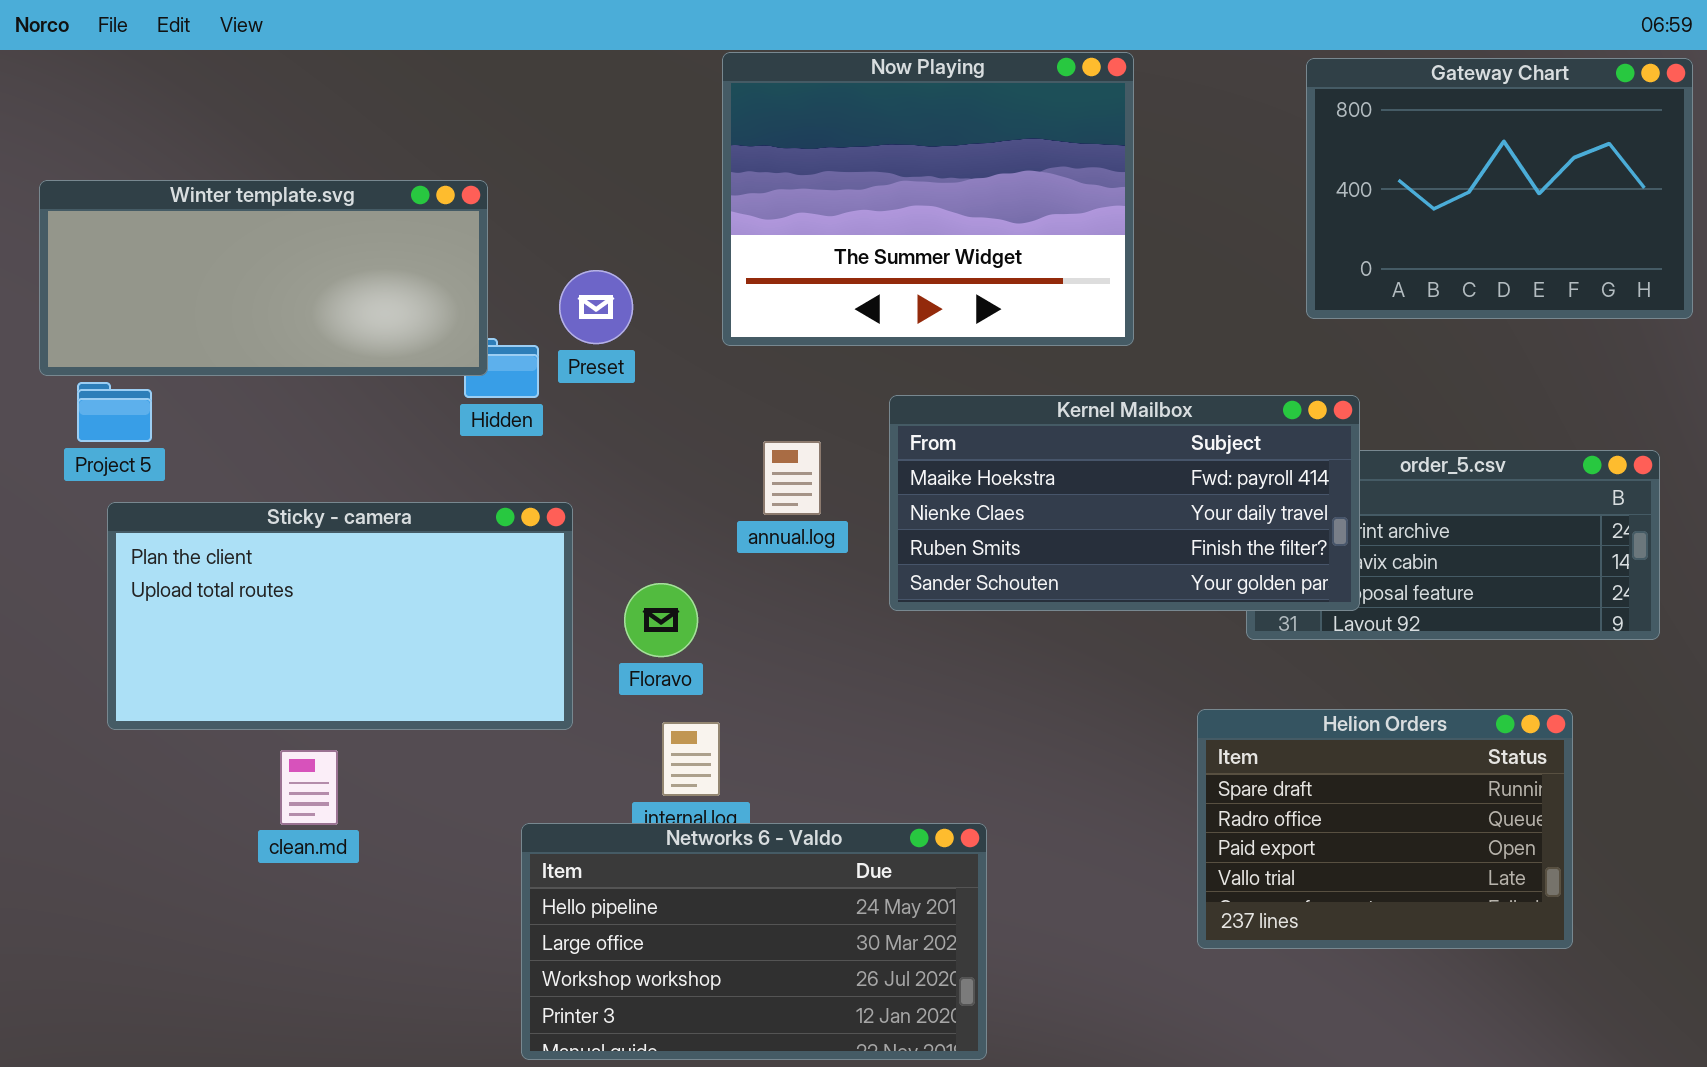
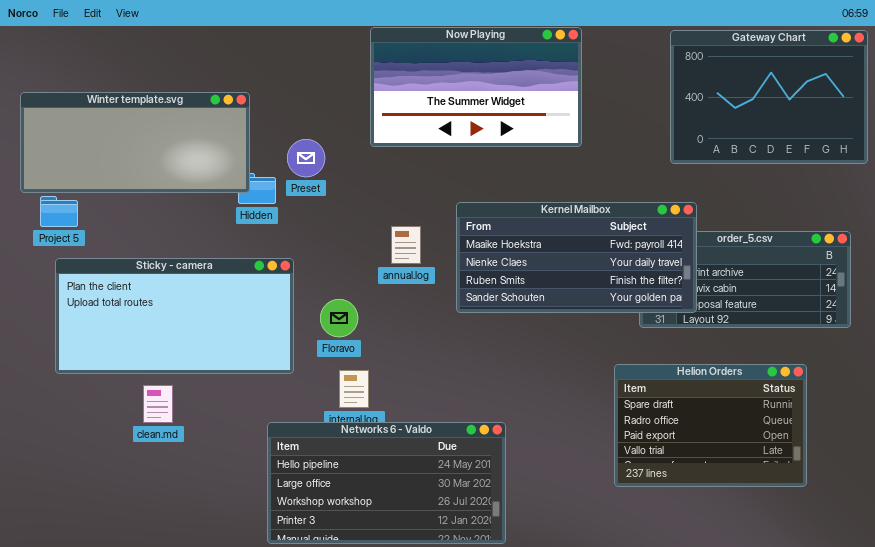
Now Playing: [722,52,1134,346] -> [370,27,582,147], resized

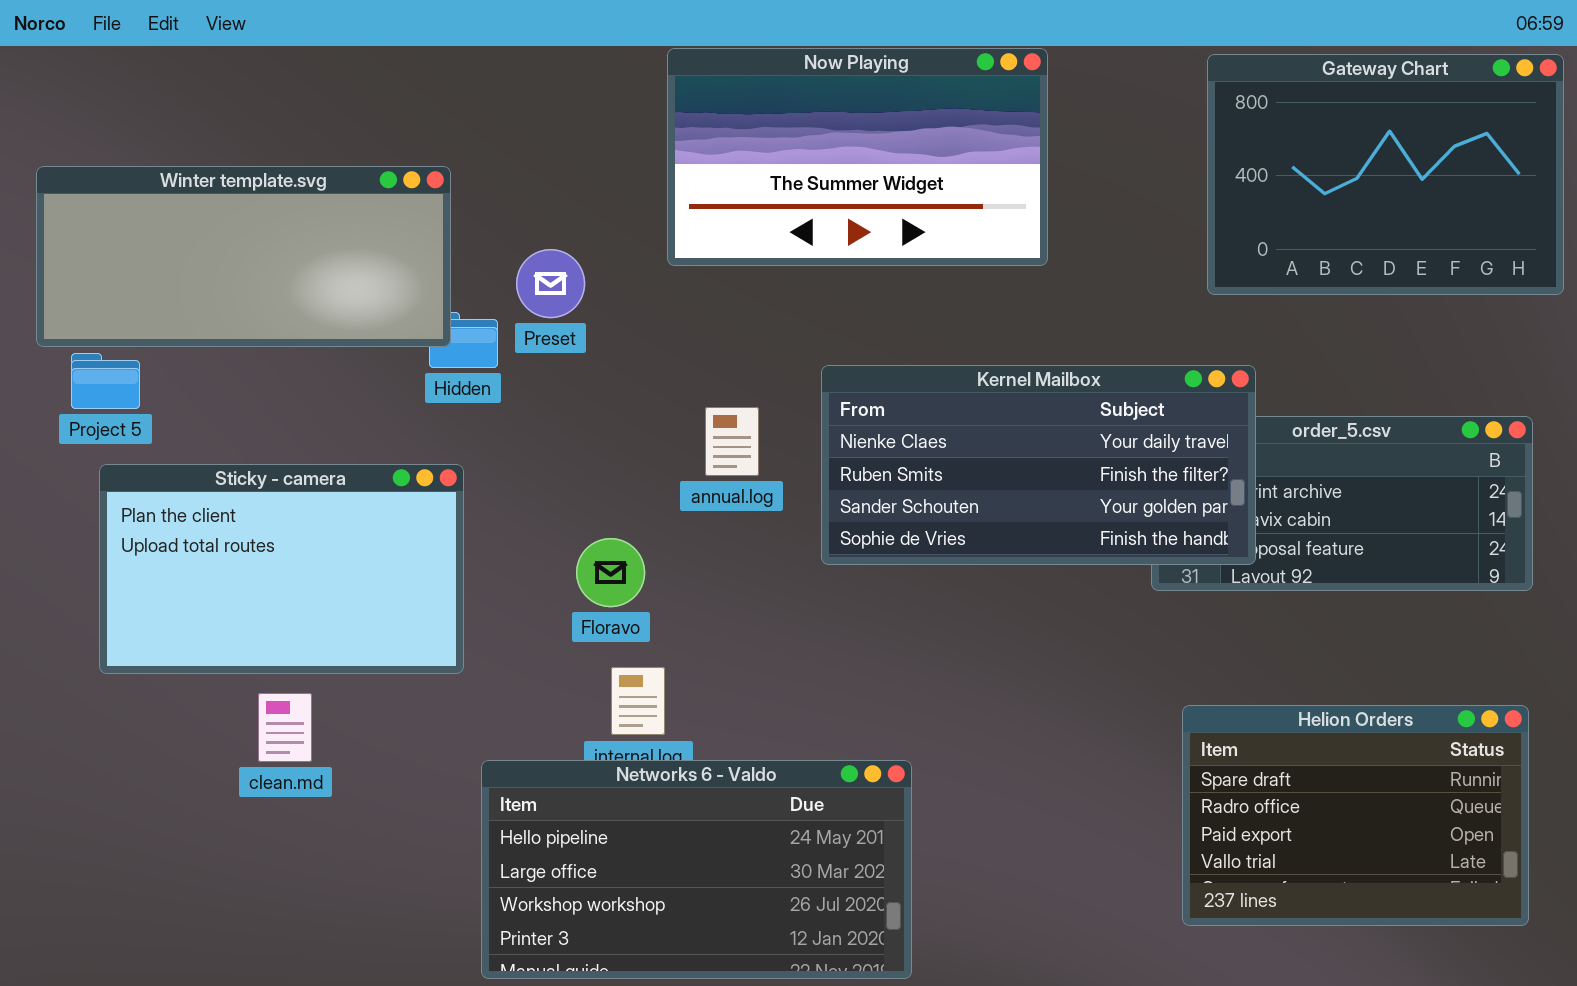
Kernel Mailbox: [456,202,697,313] -> [821,365,1256,565], scrolled down 1 row
Sticky - camera: [55,258,294,374] -> [99,464,464,674], resized
Helion Orders: [614,364,807,487] -> [1182,705,1529,926], moved

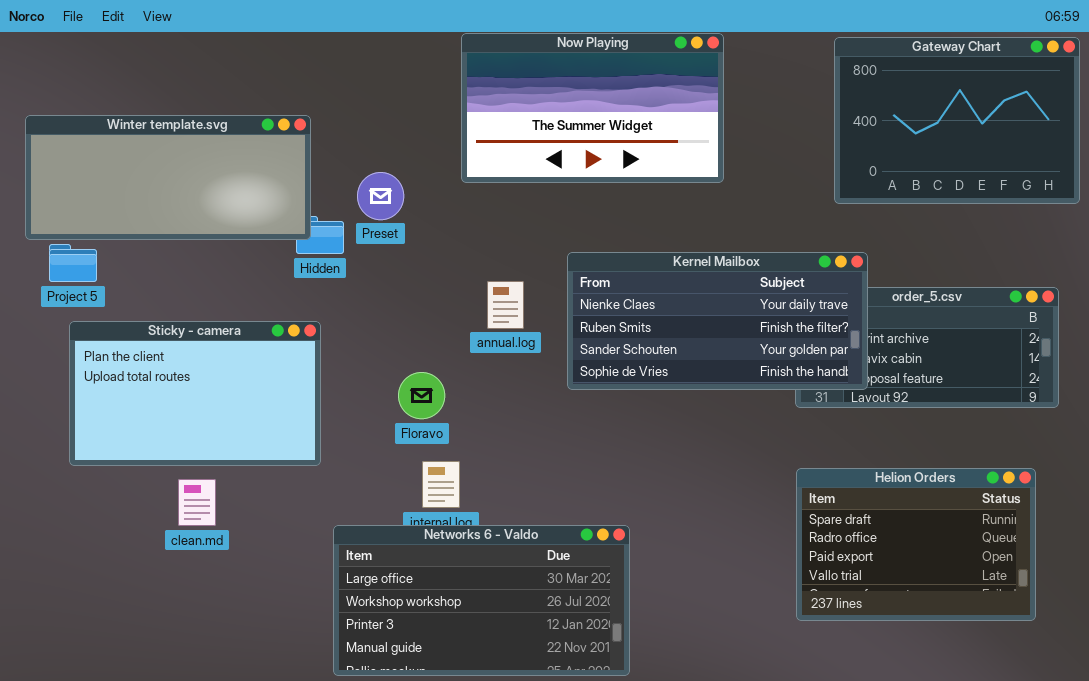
Helion Orders: [1182,705,1529,926] -> [796,468,1036,621], moved
Networks 6 - Valdo: [481,760,912,979] -> [333,525,630,676], scrolled down 1 row

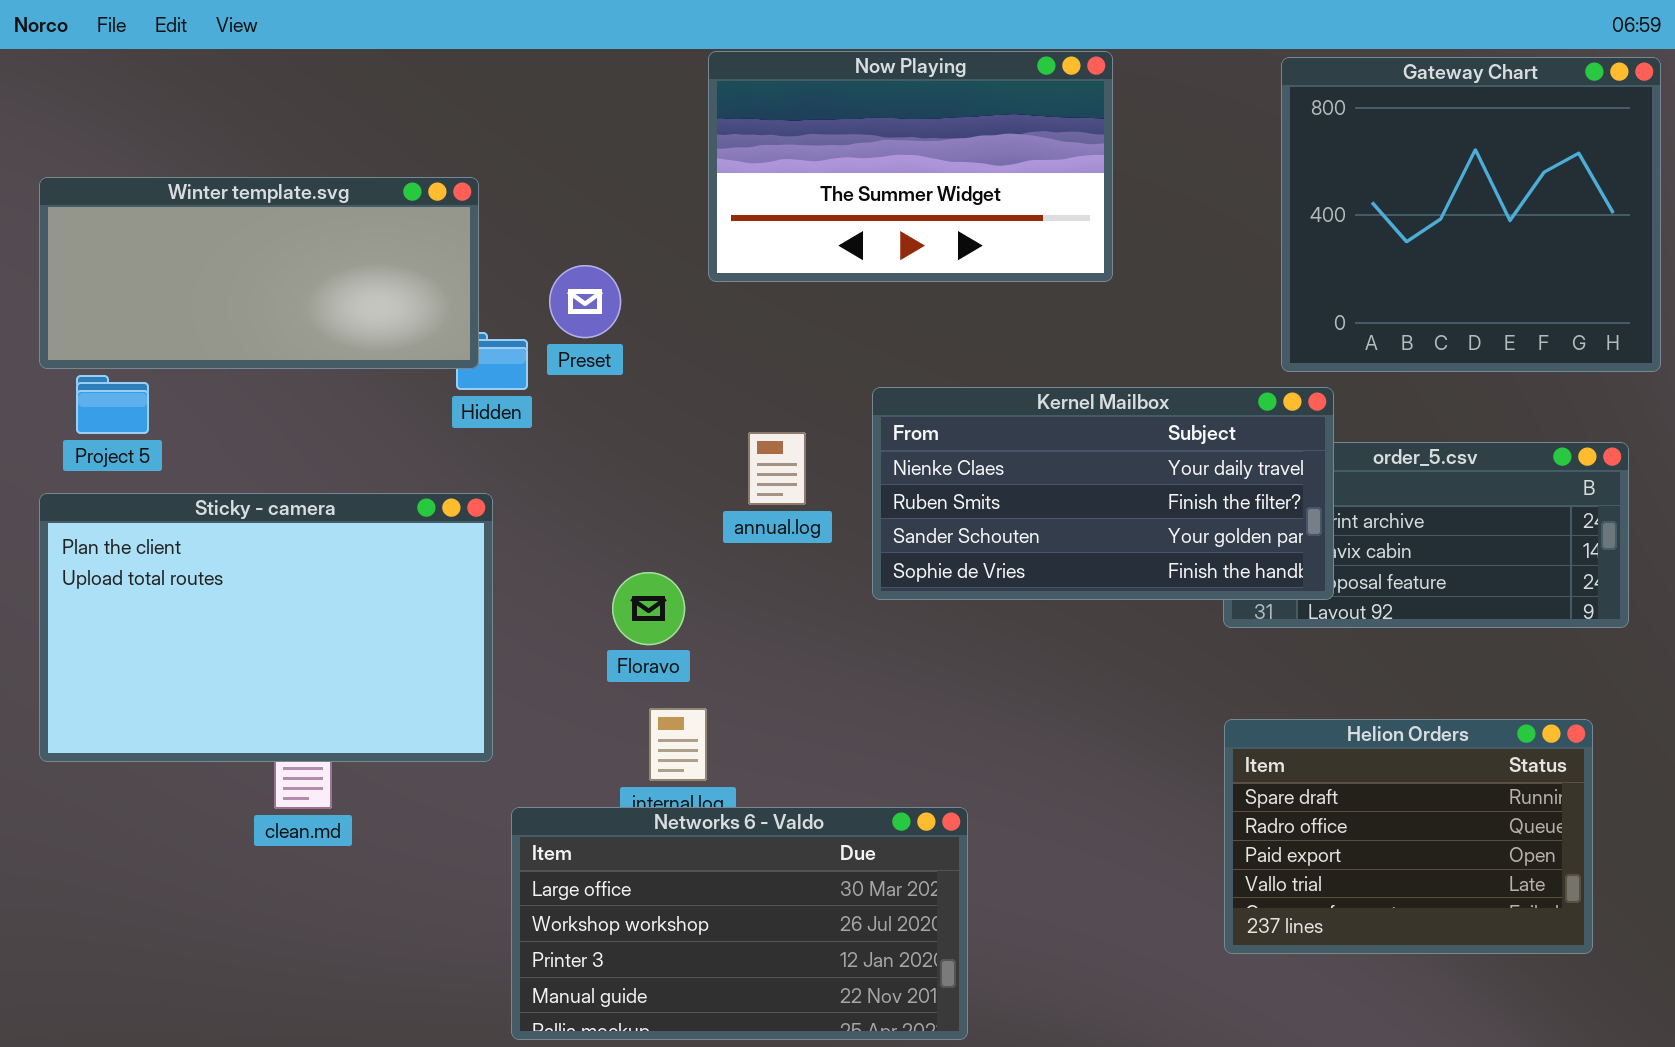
Gateway Chart: [834,37,1080,204] -> [1281,57,1661,372], resized
Sticky - camera: [69,321,321,466] -> [39,493,493,762], resized

